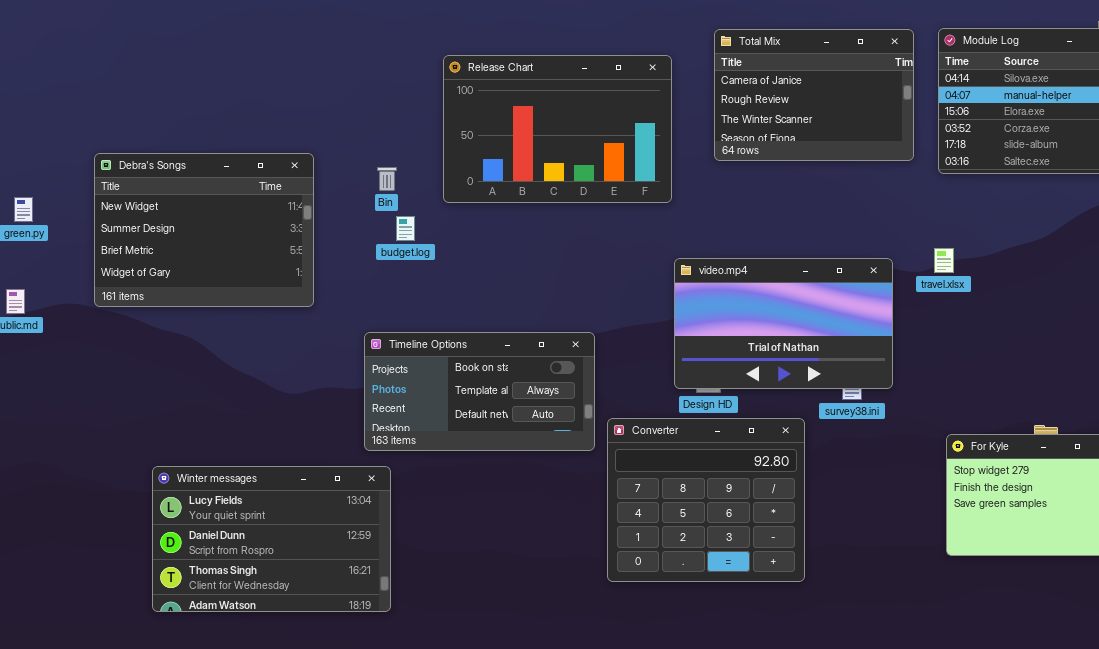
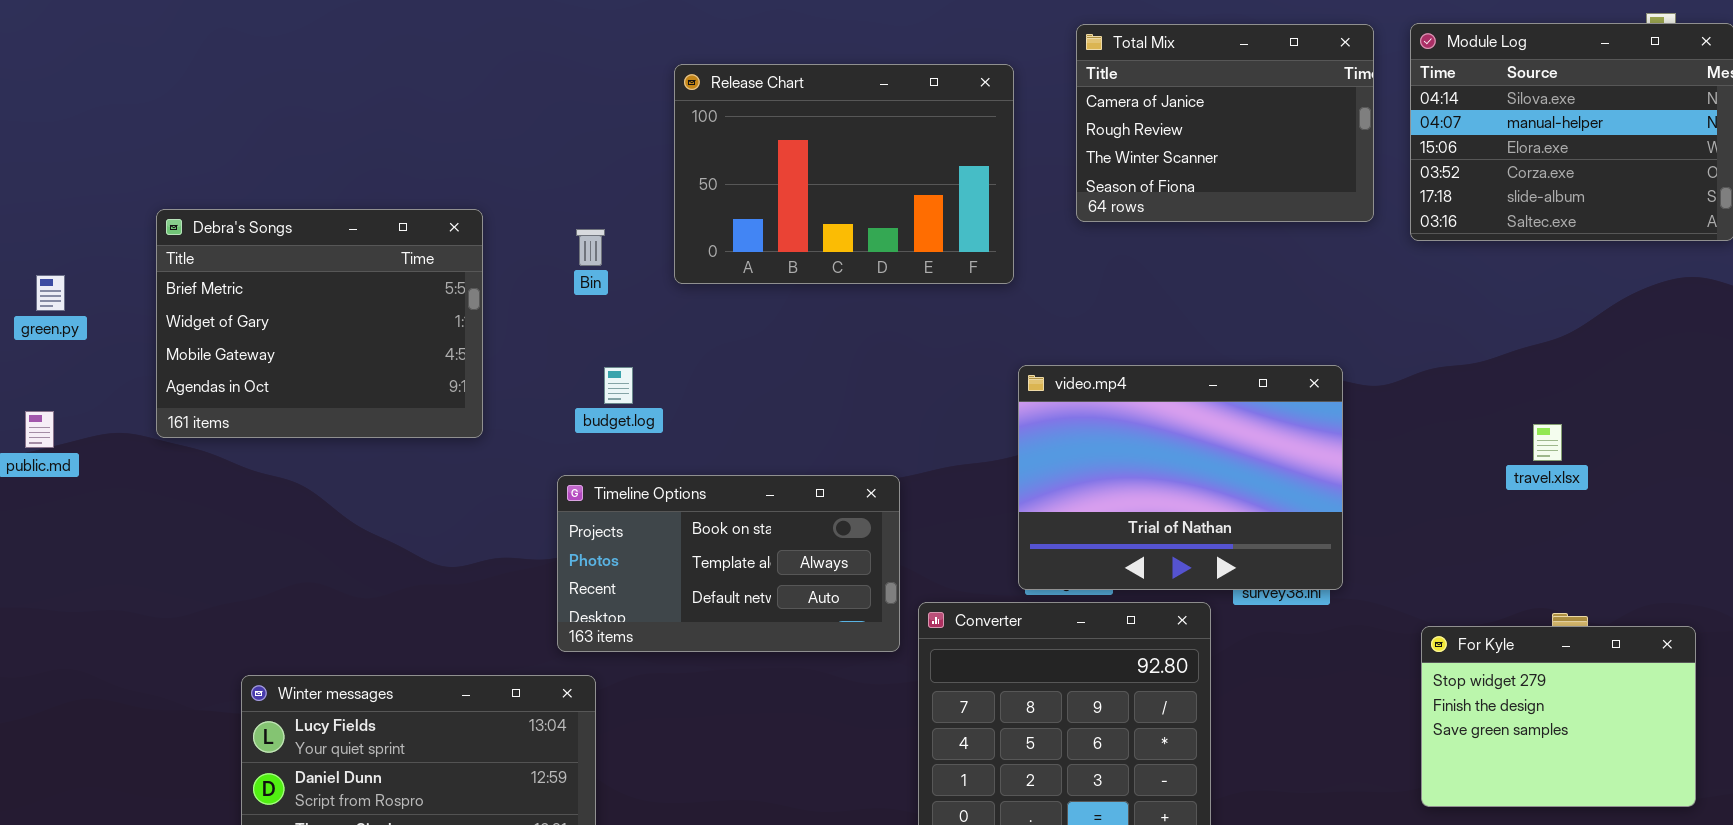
Debra's Songs: [94,153,314,307] -> [156,209,483,438], scrolled down 2 rows
budget.log: [396,216,415,241] -> [604,367,633,404], moved
travel.xlsx: [934,248,954,273] -> [1533,424,1562,461], moved
video.mp4: [674,258,893,389] -> [1018,365,1343,590], resized

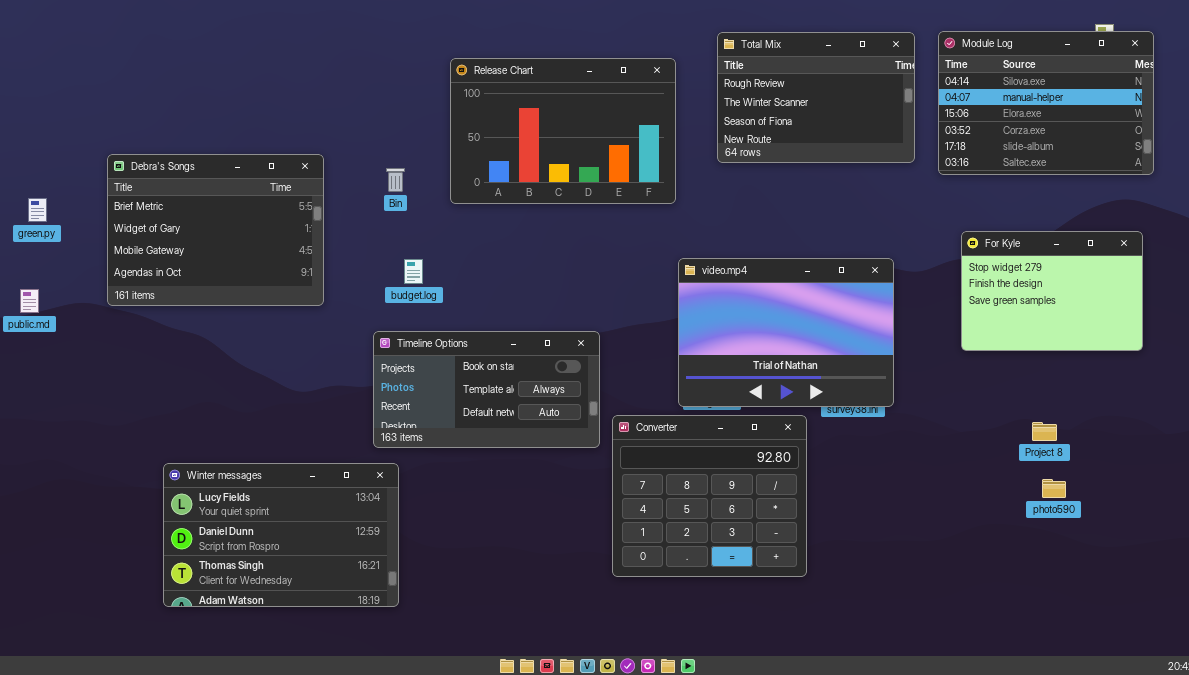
Total Mix: [1076,24,1374,222] -> [717,32,915,163], scrolled down 1 row
For Kyle: [1421,626,1696,807] -> [961,231,1143,351], moved

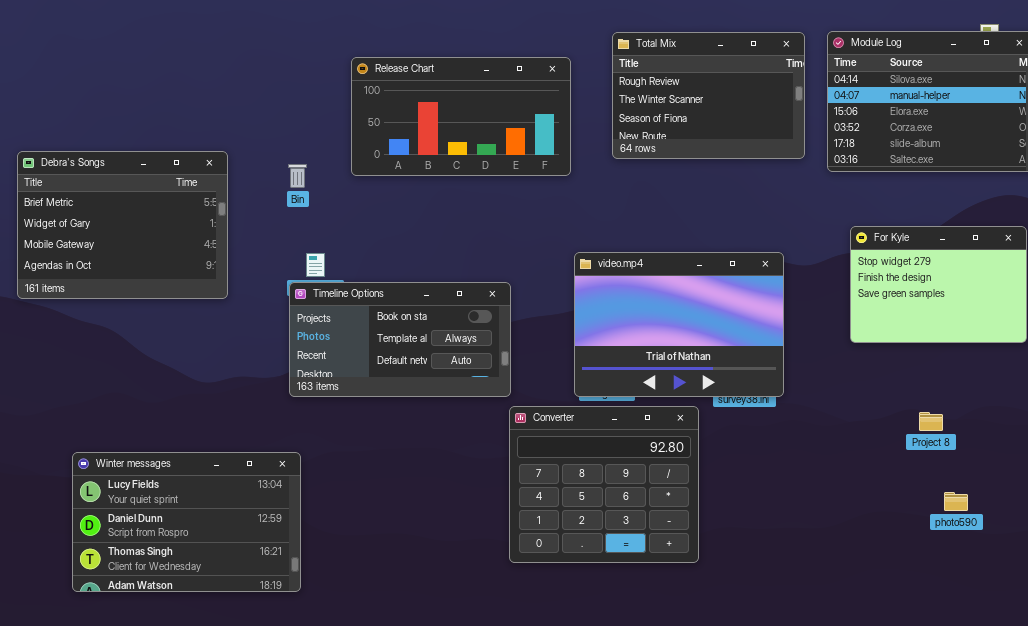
Release Chart: [450,58,676,204] -> [351,57,571,176], resized
Timeline Options: [373,331,600,448] -> [289,282,511,397], moved
photo590: [1042,479,1066,498] -> [944,492,968,511], moved

